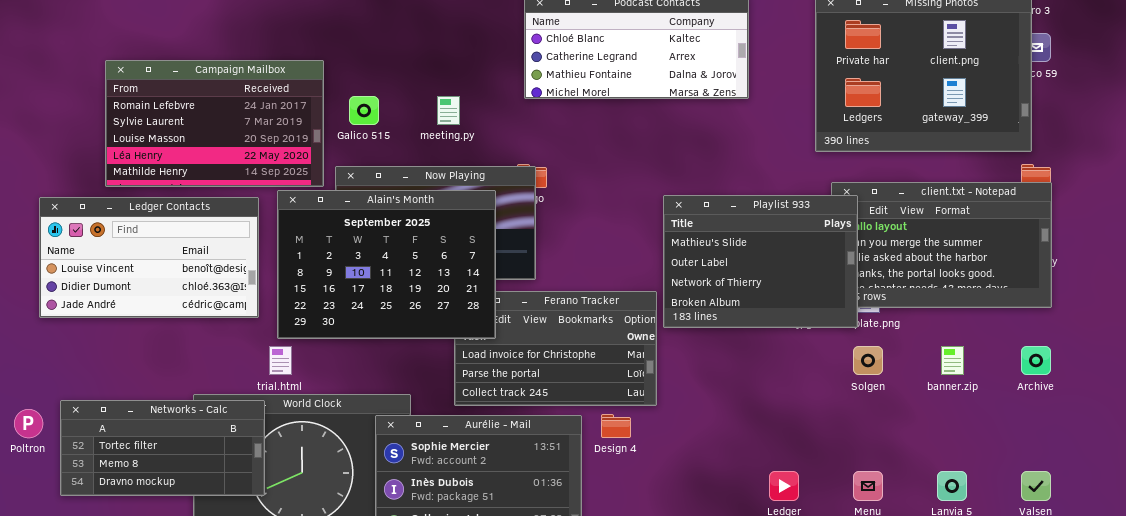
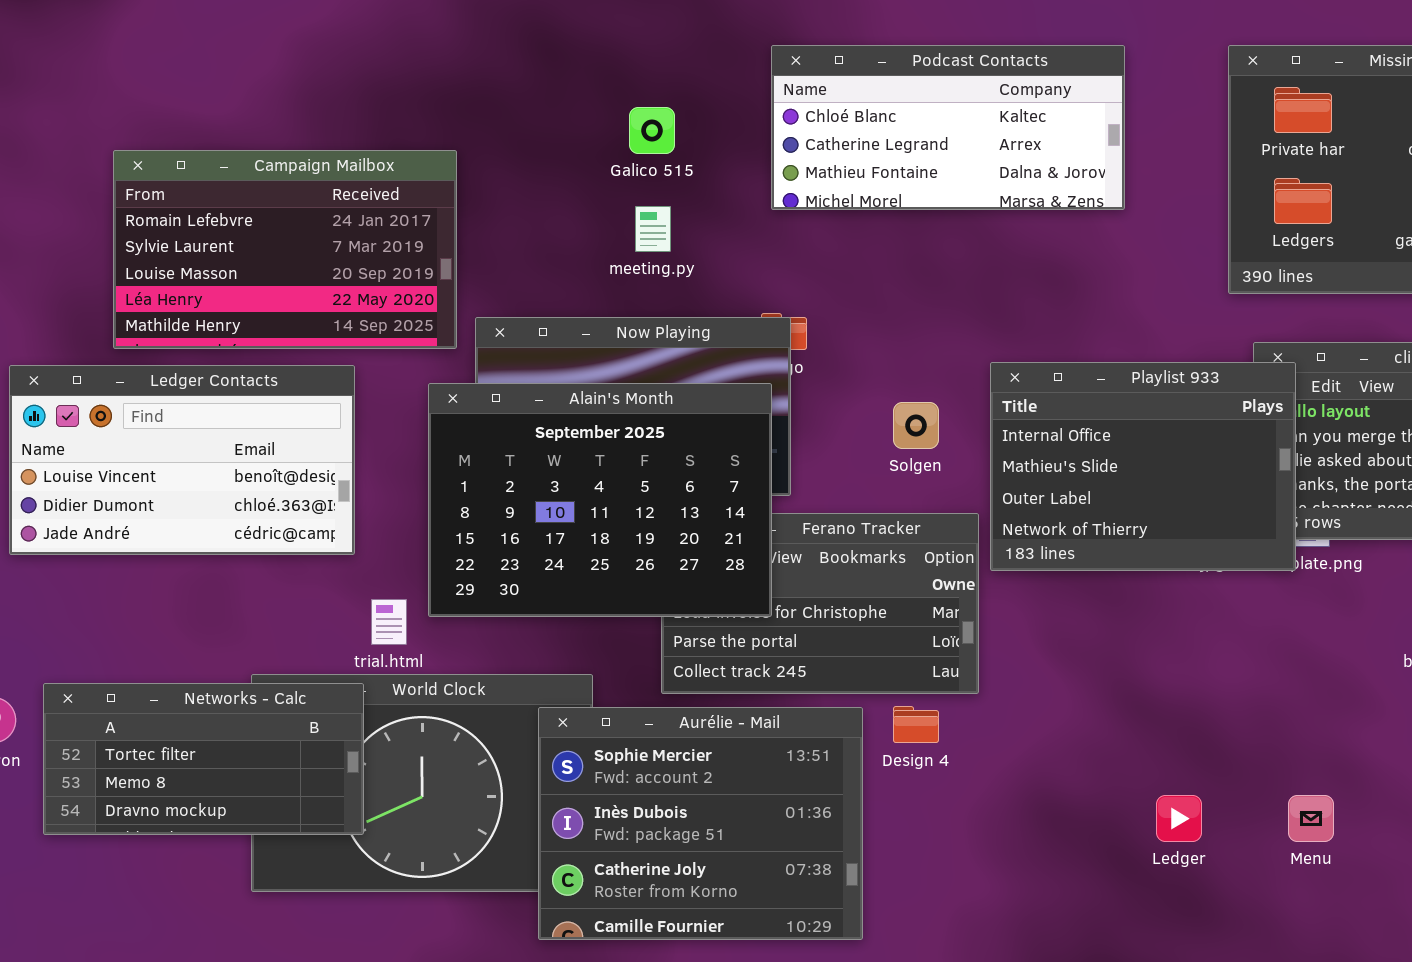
Galico 515: [349,96,379,125] -> [629,107,675,154], moved
Alain's Month: [277,190,496,339] -> [428,383,772,617], moved
Playlist 933: [663,195,858,328] -> [990,362,1296,571], scrolled up 1 row
Solgen: [853,346,883,375] -> [893,402,939,449], moved

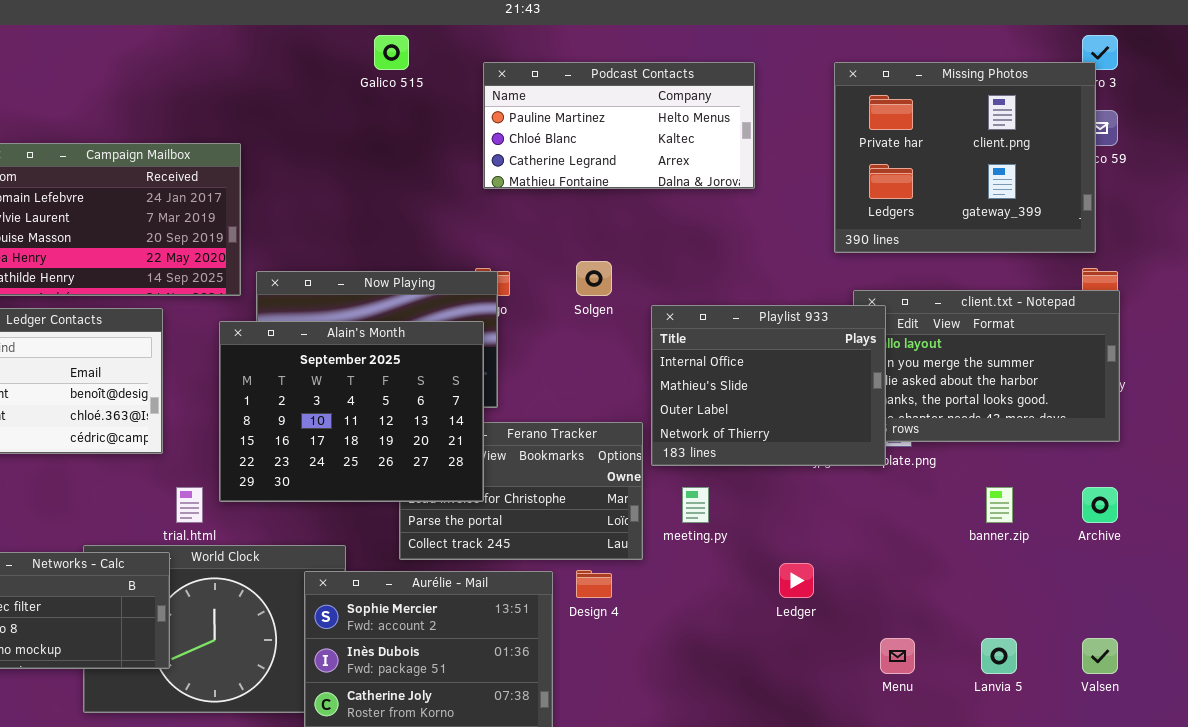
Podcast Contacts: [771,45,1125,210] -> [483,62,755,189], scrolled up 1 row
Galico 515: [629,107,675,154] -> [374,35,409,70], moved
meeting.py: [635,206,671,252] -> [682,487,709,523], moved
Solgen: [893,402,939,449] -> [576,261,612,296], moved
Ledger: [1156,795,1202,842] -> [779,563,814,598], moved

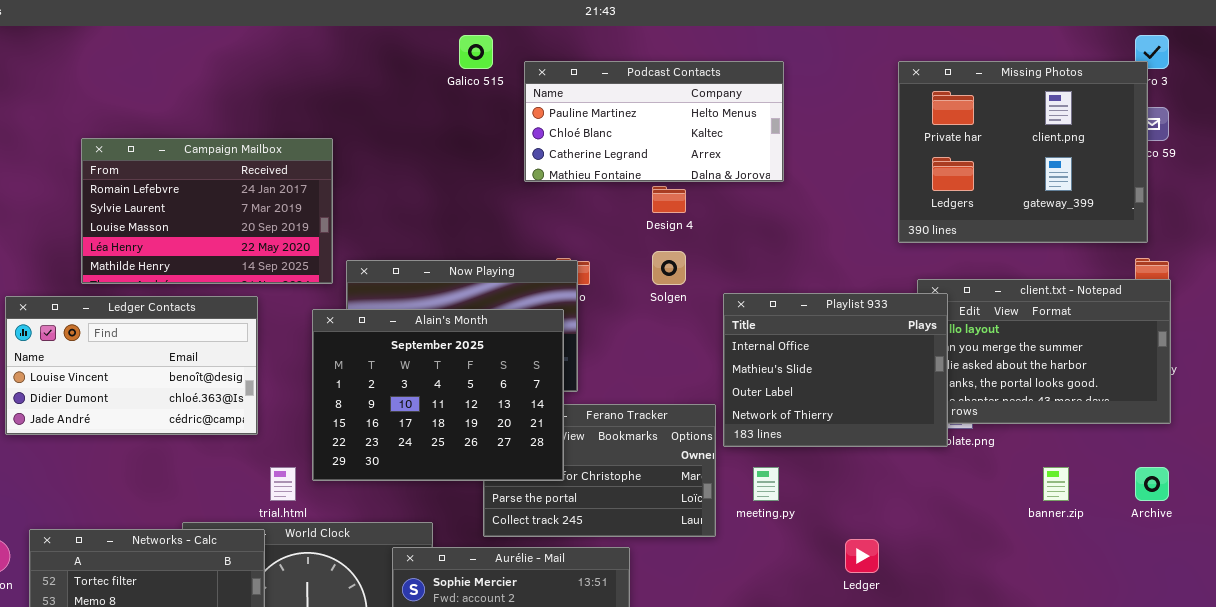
Podcast Contacts: [483,62,755,189] -> [524,61,784,182], moved
Design 4: [576,570,612,598] -> [652,186,686,213], moved

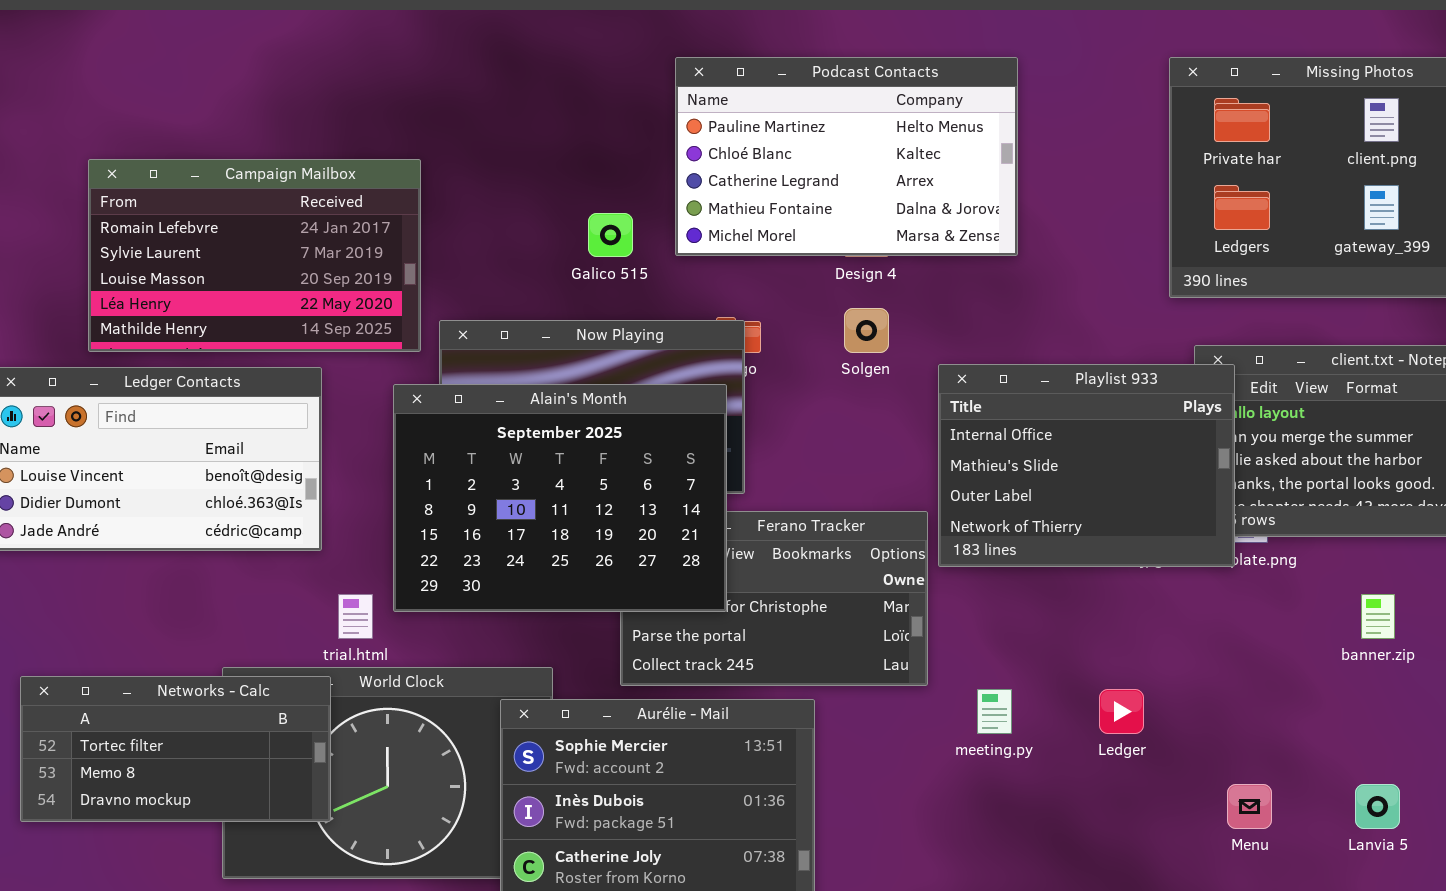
Galico 515: [459,35,493,69] -> [588,213,633,257], moved
Podcast Contacts: [524,61,784,182] -> [675,57,1018,256], resized
meeting.py: [753,467,779,501] -> [977,689,1012,734], moved

